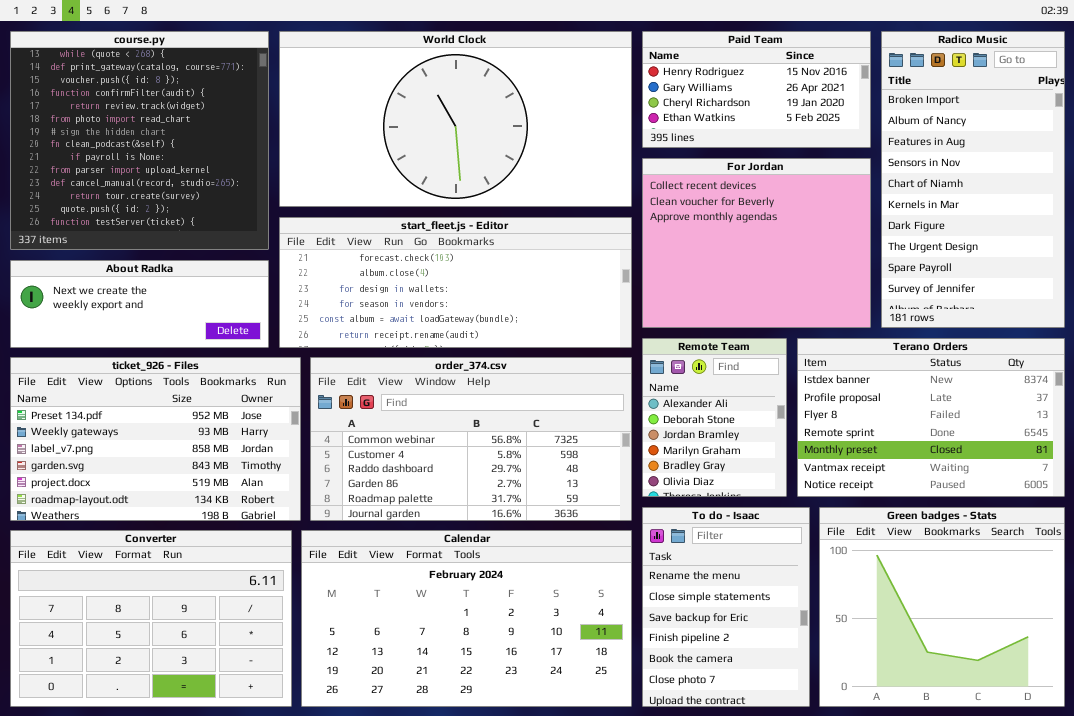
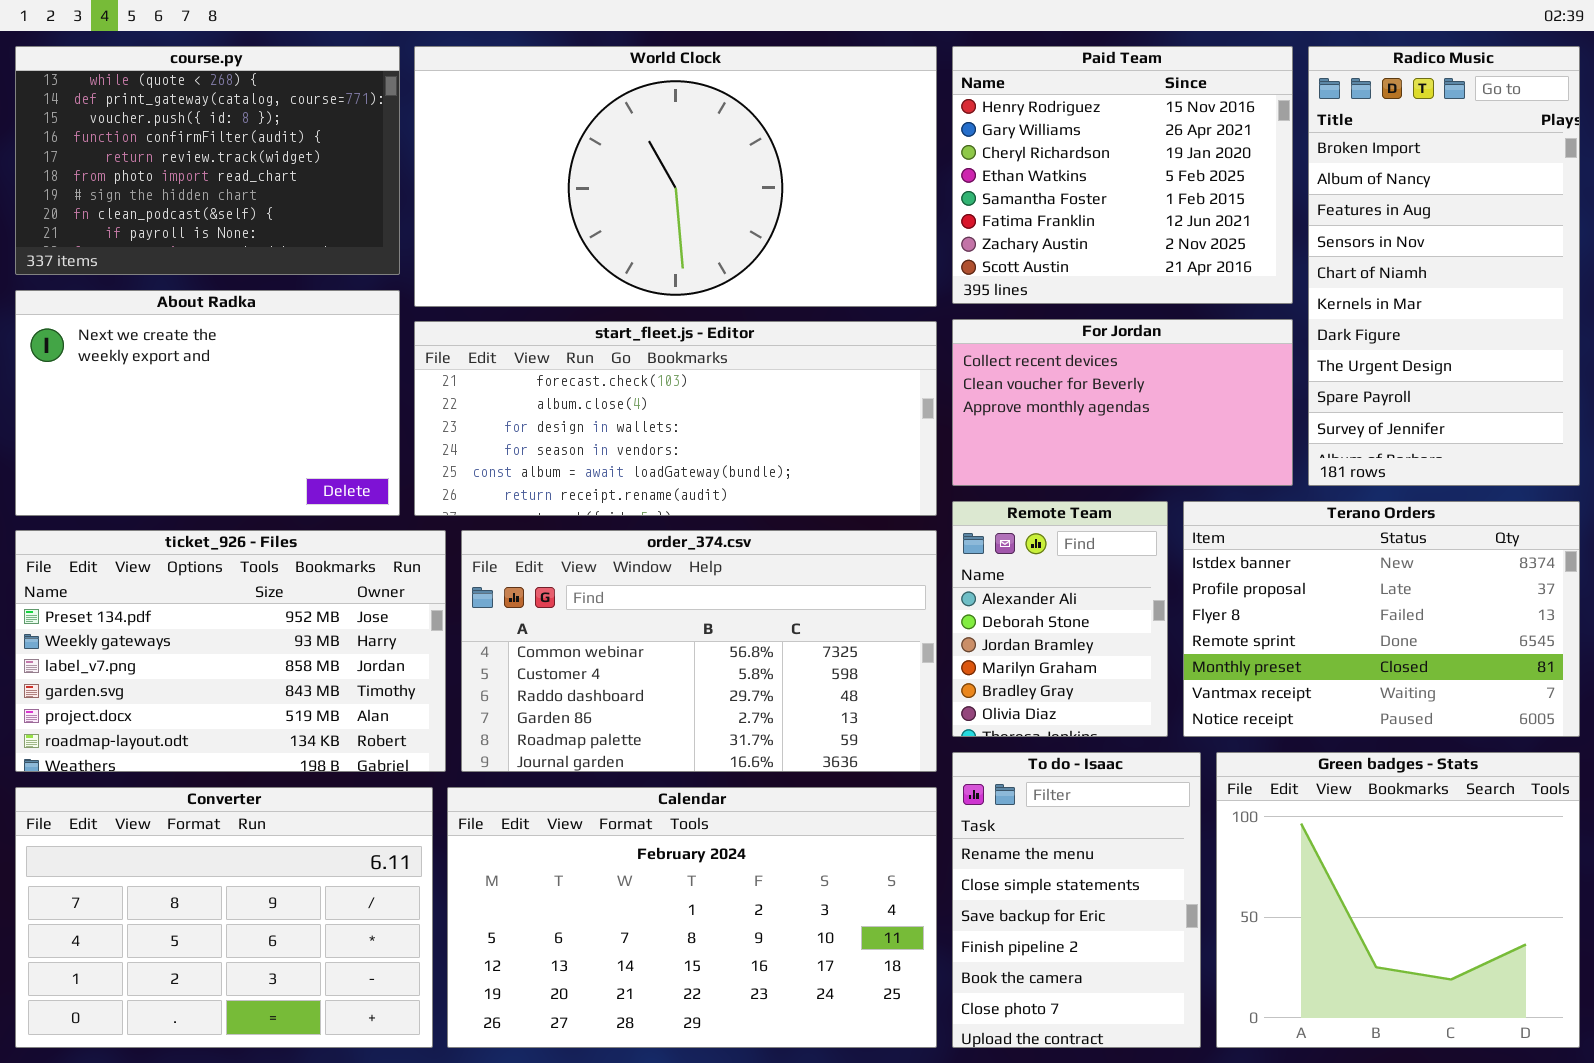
course.py: [10,31,269,250] -> [15,46,400,275], resized
Paid Team: [642,31,871,148] -> [952,46,1293,304], resized
For Jordan: [642,158,871,328] -> [952,319,1293,486], resized
About Radka: [10,260,269,348] -> [15,290,400,516], resized

